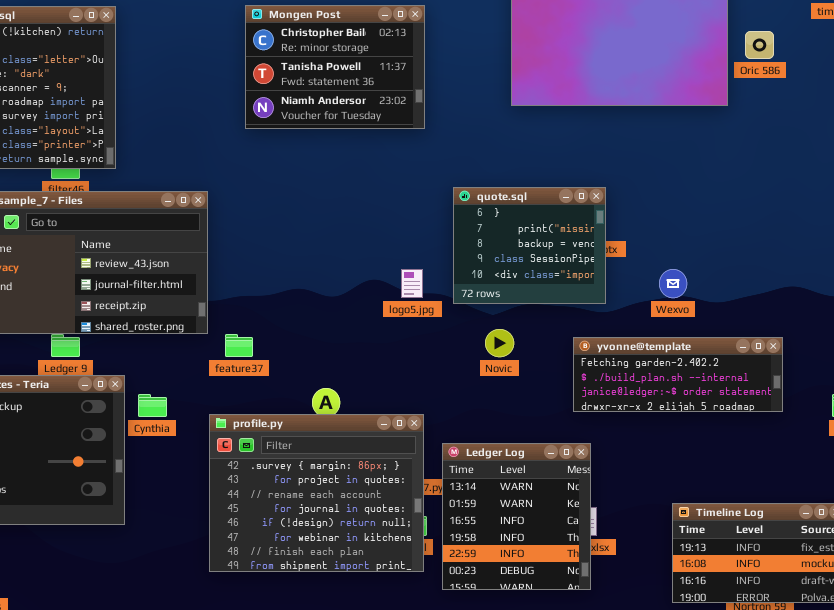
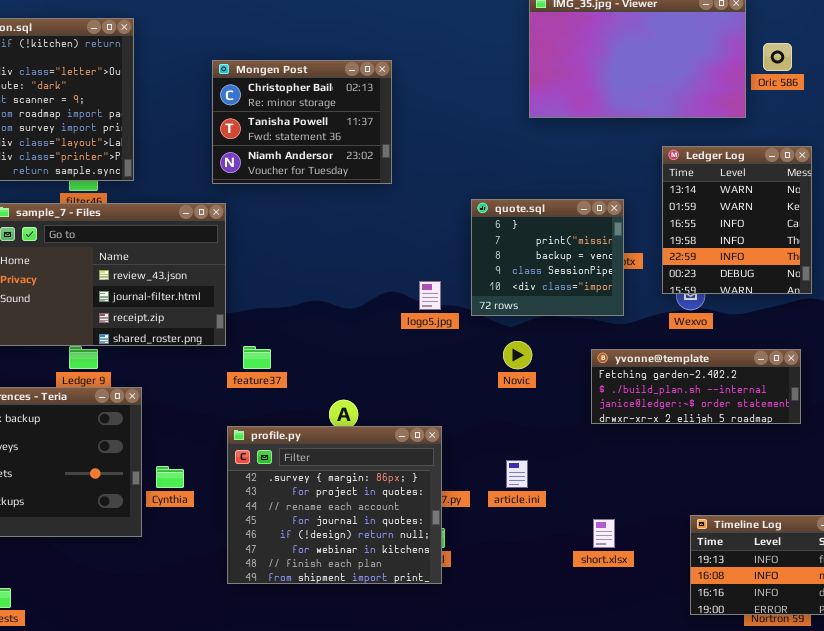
Mongen Post: [245,5,425,129] -> [212,60,392,184], moved
Cynthia: [138,394,167,417] -> [156,466,184,488], moved
Ledger Log: [442,443,591,590] -> [662,146,812,294], moved

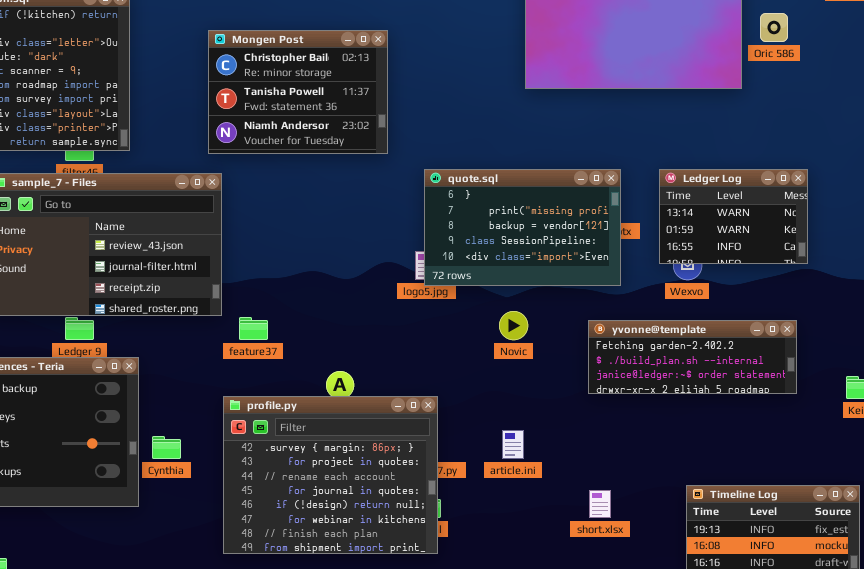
Ledger Log: [662,146,812,294] -> [659,169,808,264], resized
quote.sql: [471,199,624,316] -> [424,169,621,286], resized

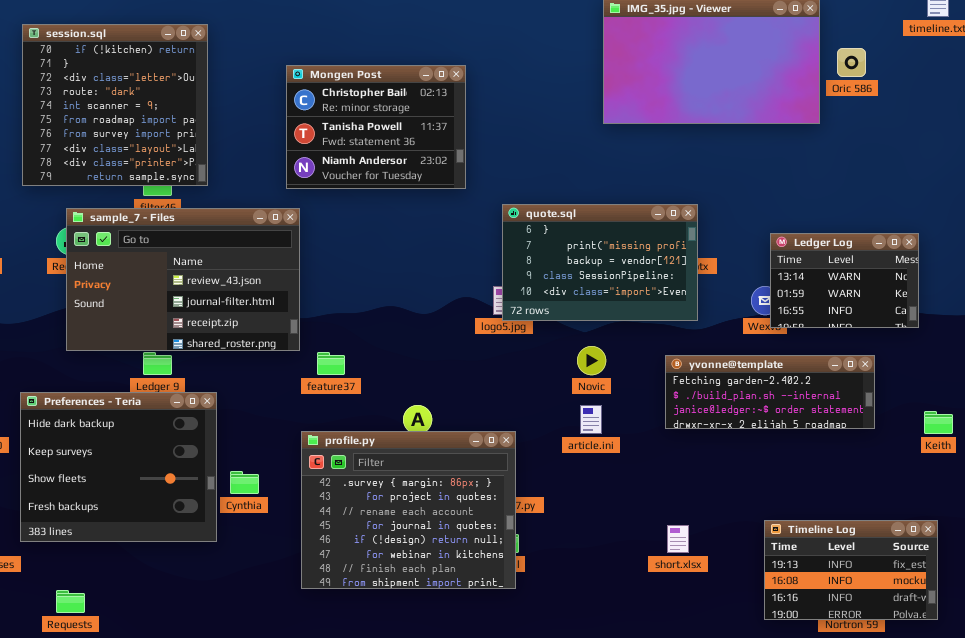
Ledger Log: [659,169,808,264] -> [770,233,919,328], moved
article.ini: [502,430,524,459] -> [580,405,602,434], moved

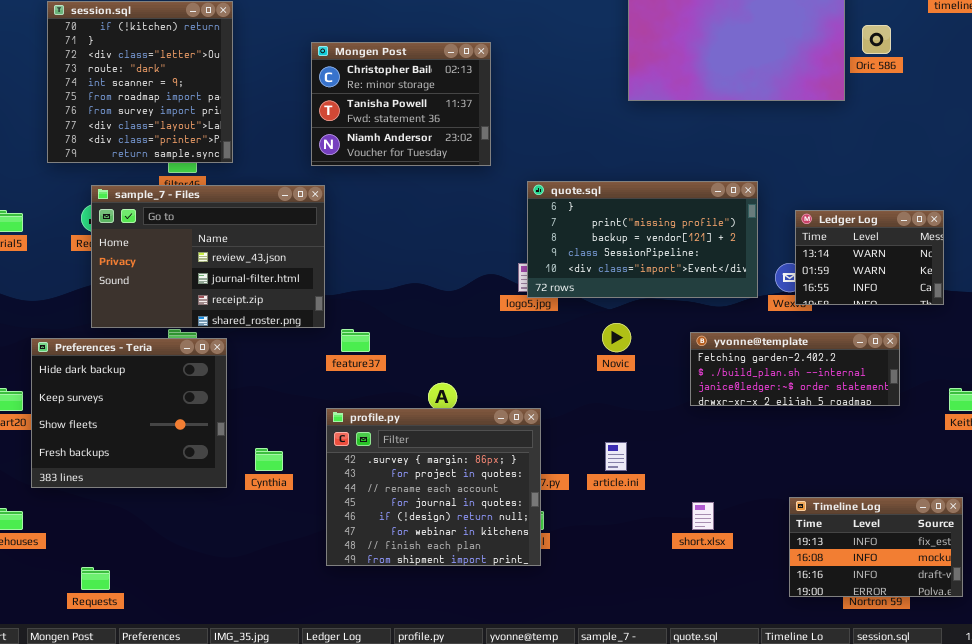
quote.sql: [502,204,698,321] -> [527,181,758,298], resized
Preferences - Teria: [20,392,217,542] -> [31,338,227,488], moved
article.ini: [580,405,602,434] -> [605,442,627,471], moved

